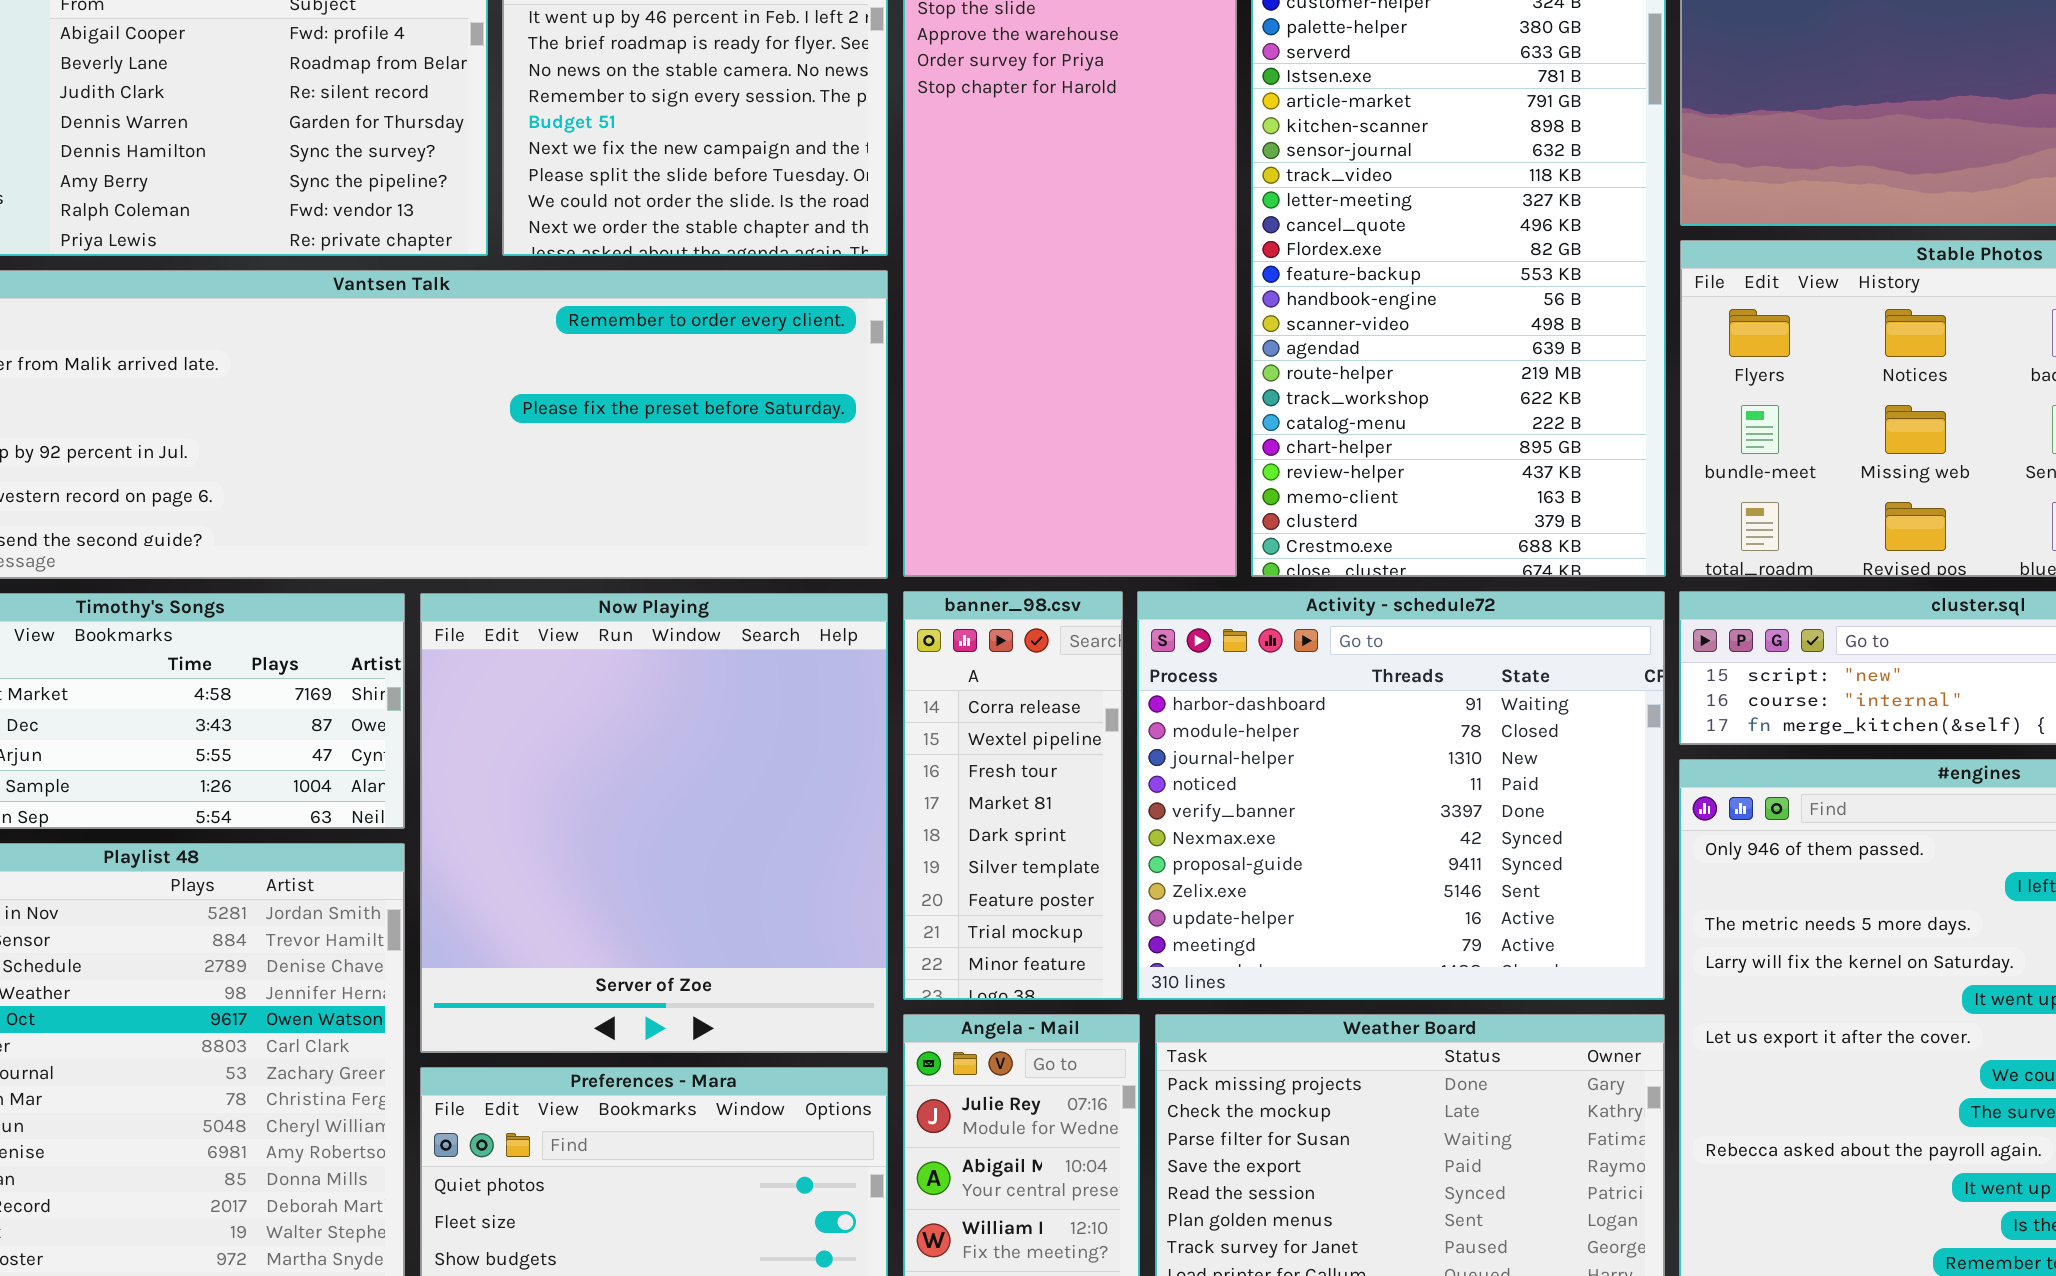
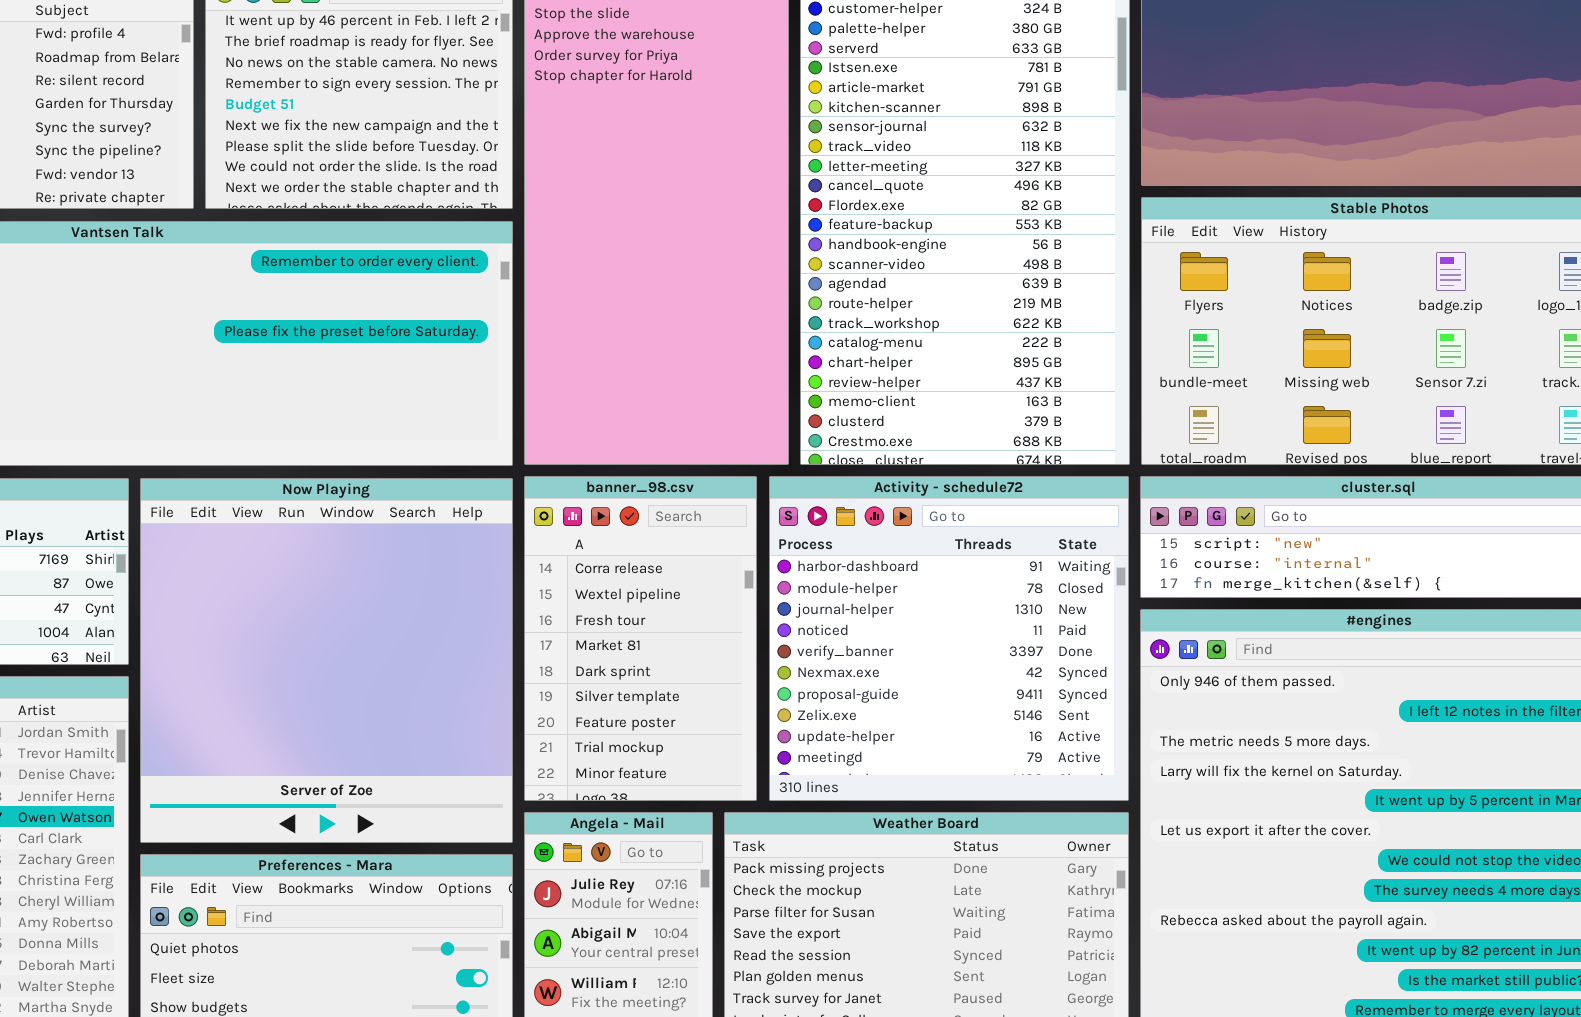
banner_98.csv: [903,591,1123,1000] -> [524,476,757,801], resized
Activity - schedule72: [1137,591,1665,1000] -> [769,476,1129,801], resized

